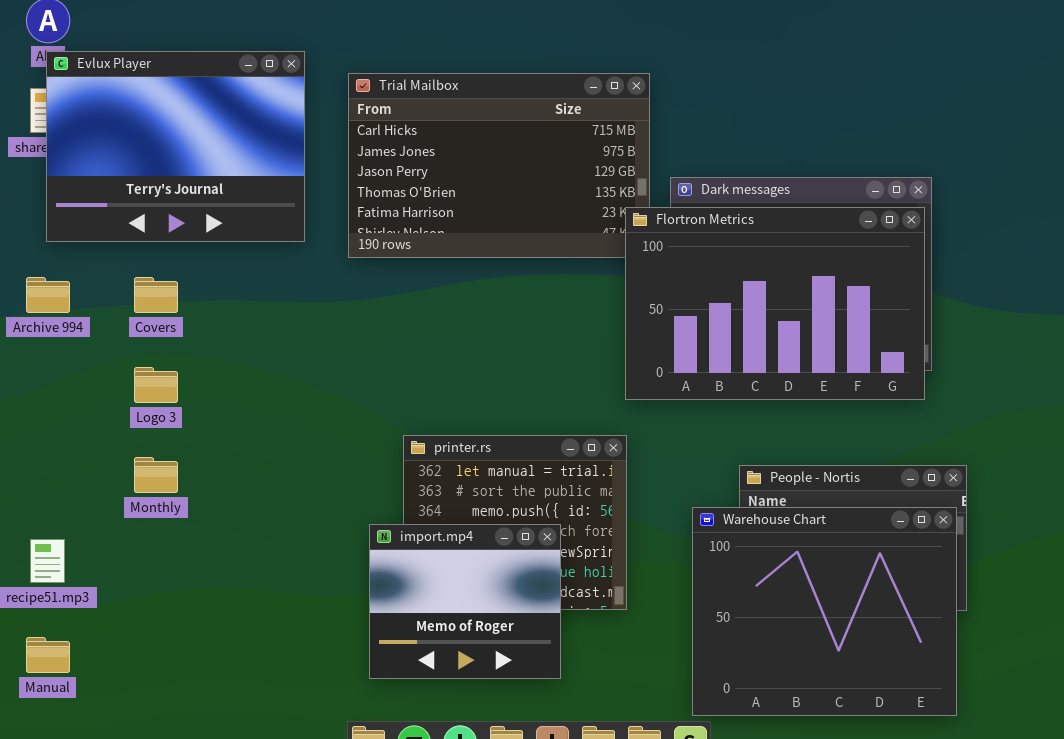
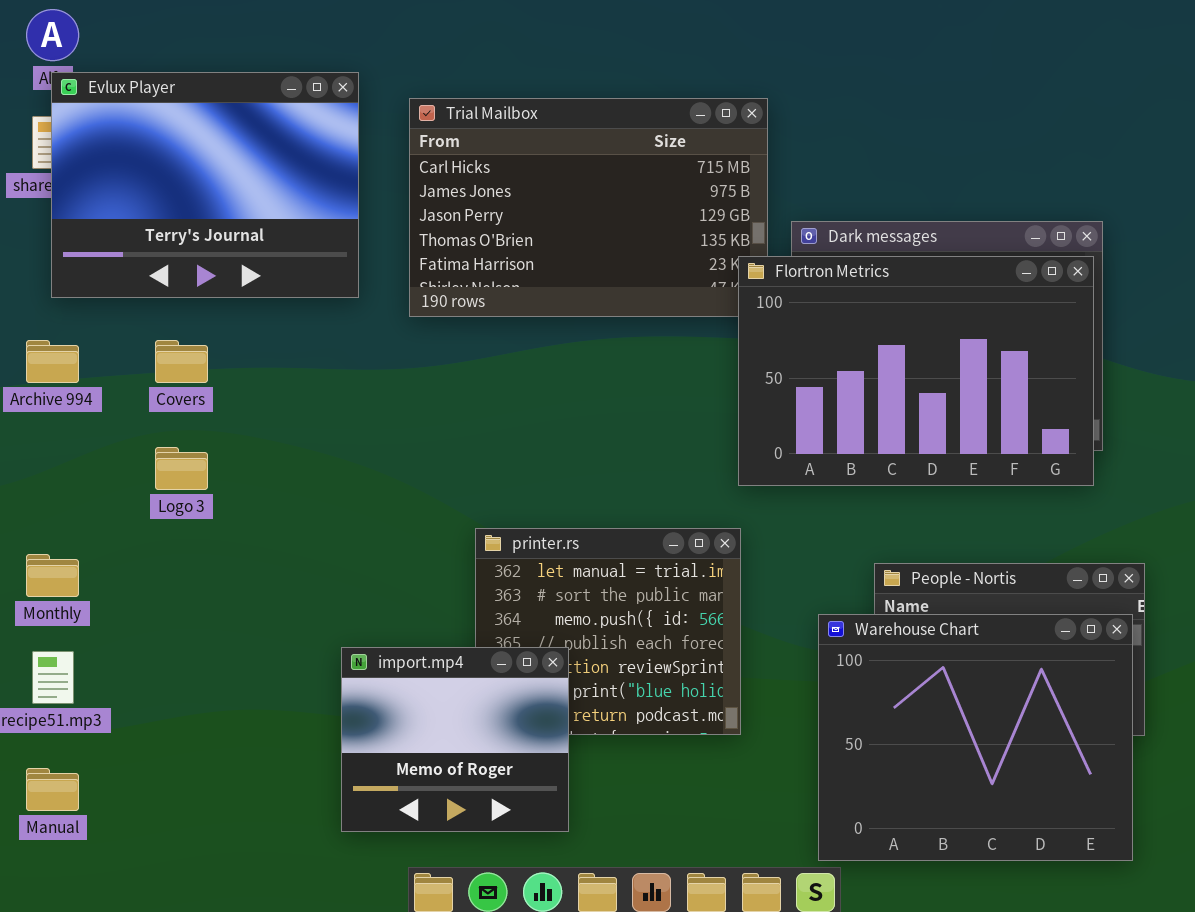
Monthly: [134,457,178,493] -> [26,554,79,597], moved
import.mp4: [369,524,561,679] -> [341,647,569,832], moved

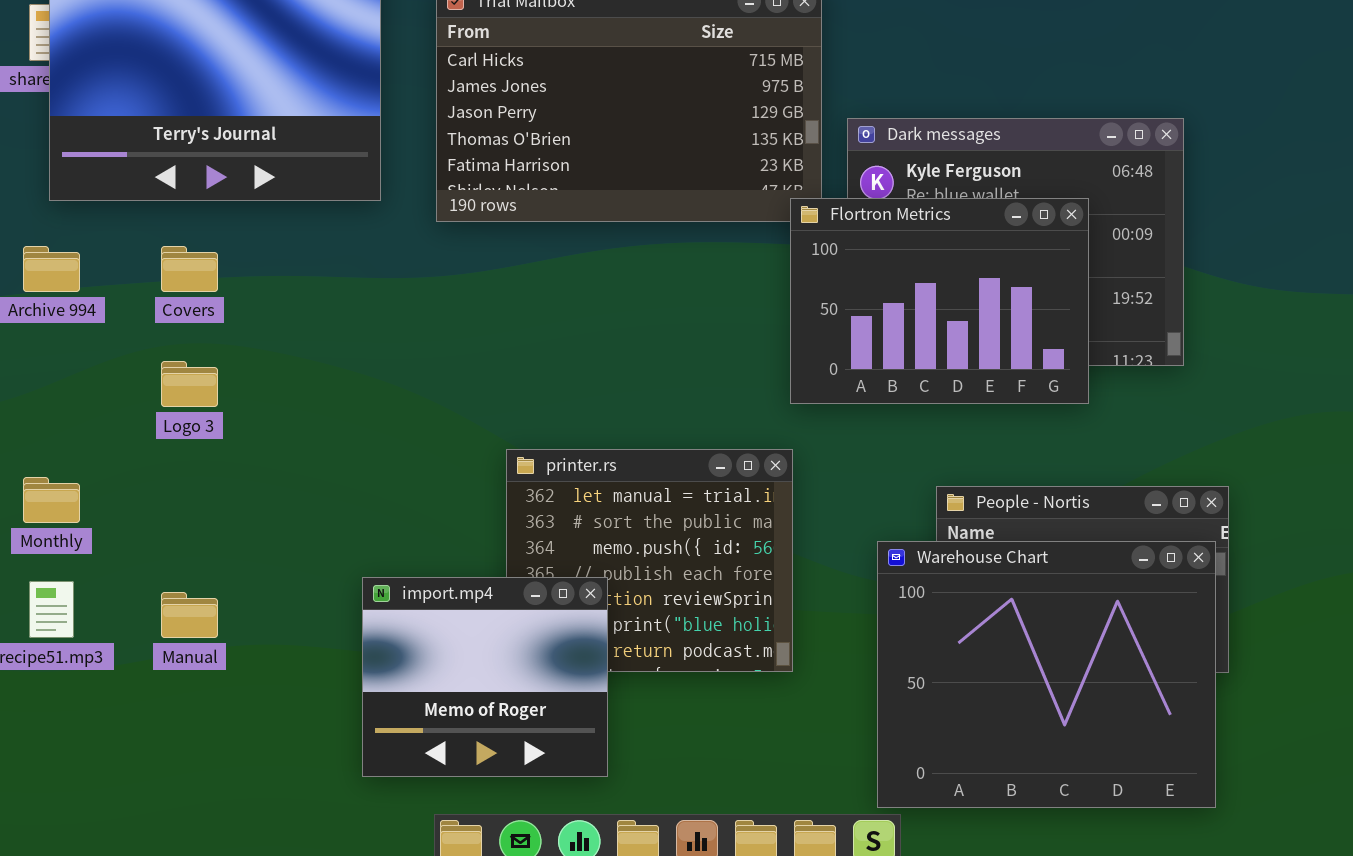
Flortron Metrics: [738,256,1094,486] -> [790,198,1089,404], resized
Manual: [26,768,79,811] -> [161,592,218,638], moved

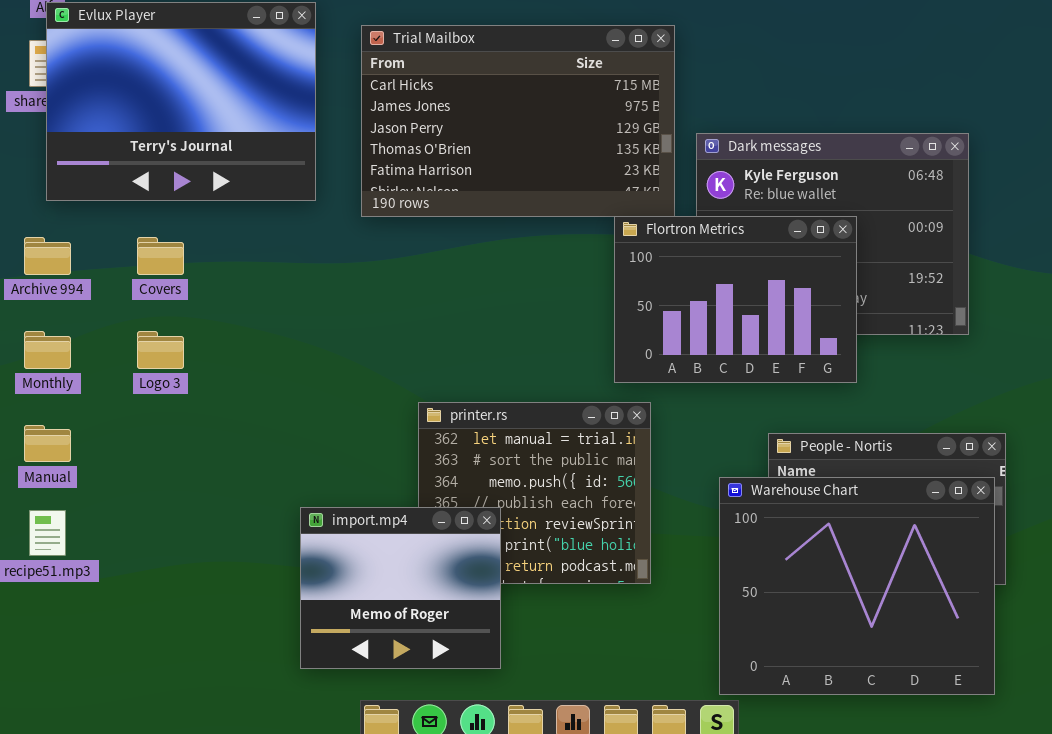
Flortron Metrics: [790,198,1089,404] -> [614,216,857,383], moved
Monthly: [23,477,80,523] -> [24,331,71,369], moved
Manual: [161,592,218,638] -> [24,425,71,462], moved

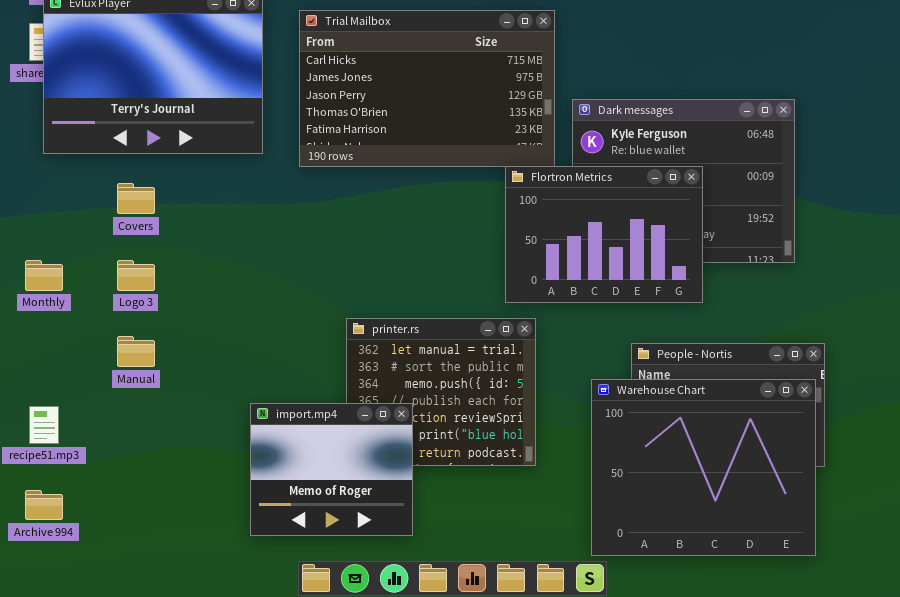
Archive 994: [24,237,71,275] -> [25,490,63,520], moved
Manual: [24,425,71,462] -> [117,336,155,367], moved

